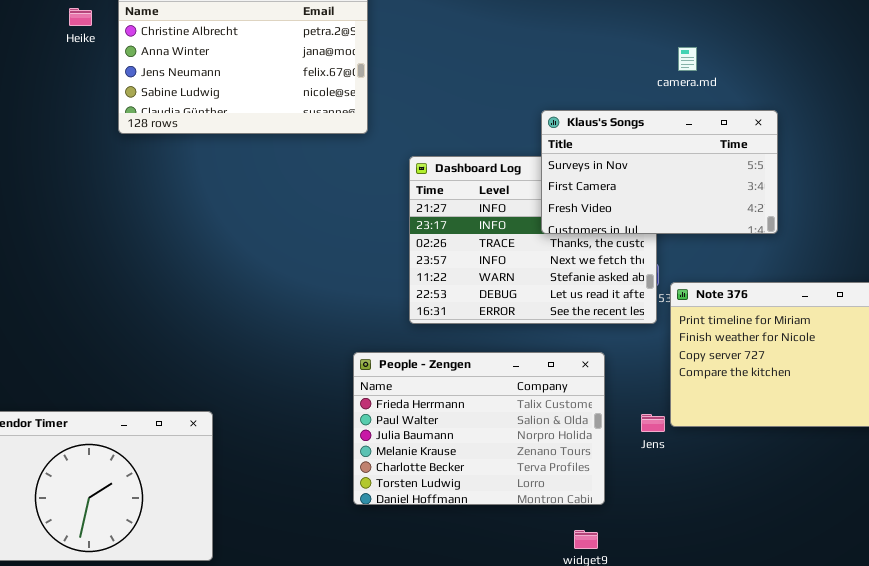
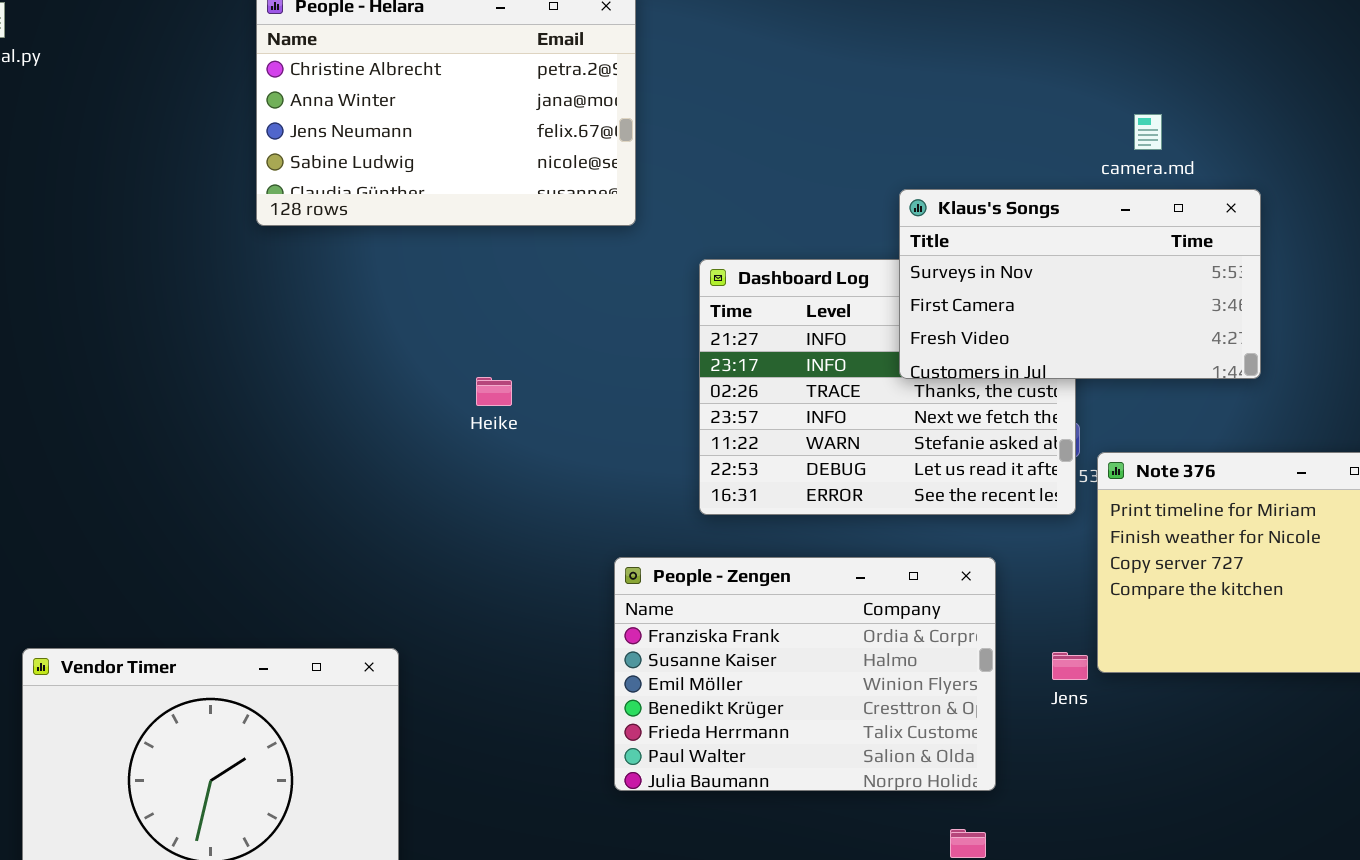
Heike: [69,8,92,26] -> [476,377,512,406], moved
camera.md: [678,47,697,71] -> [1134,114,1162,150], moved
People - Zengen: [353,352,605,505] -> [614,557,996,791], scrolled up 4 rows

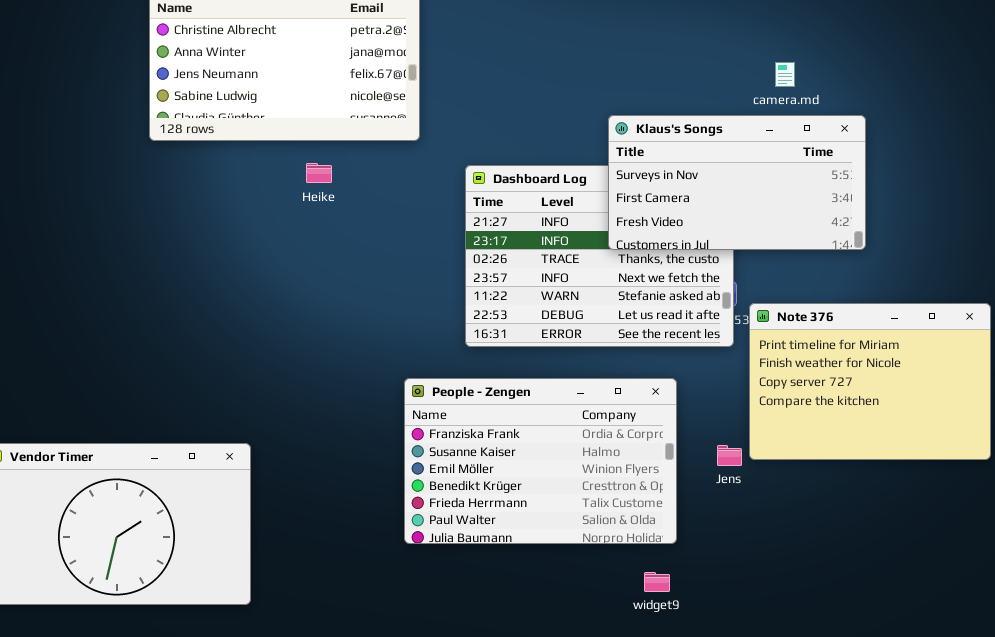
Heike: [476,377,512,406] -> [306,163,332,183], moved

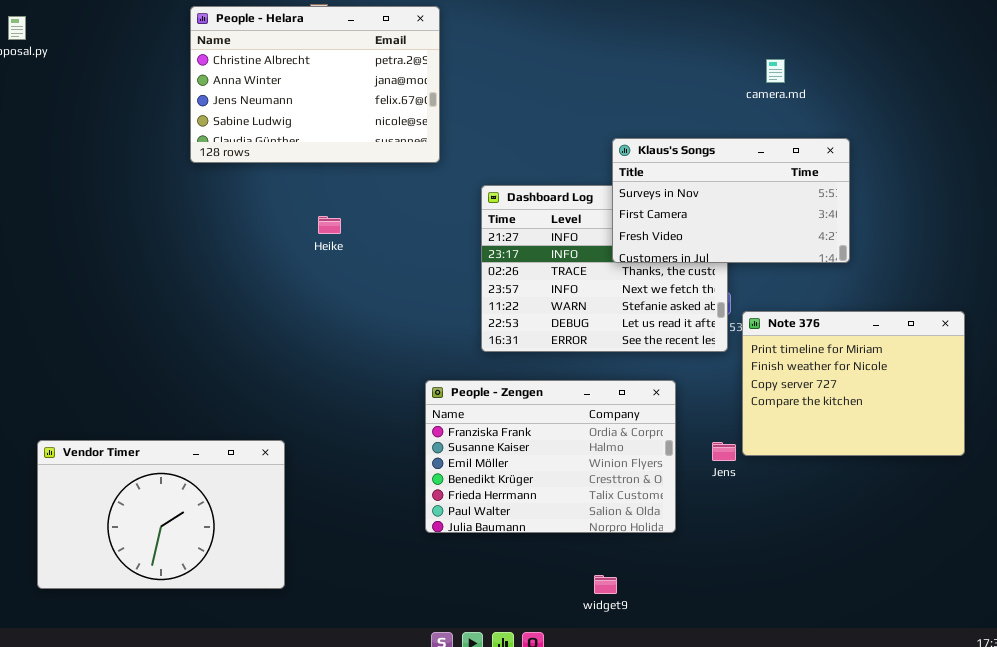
camera.md: [775,62,795,87] -> [766,59,785,83], moved
Heike: [306,163,332,183] -> [318,216,341,234], moved
widget9: [644,572,670,592] -> [594,575,617,594], moved

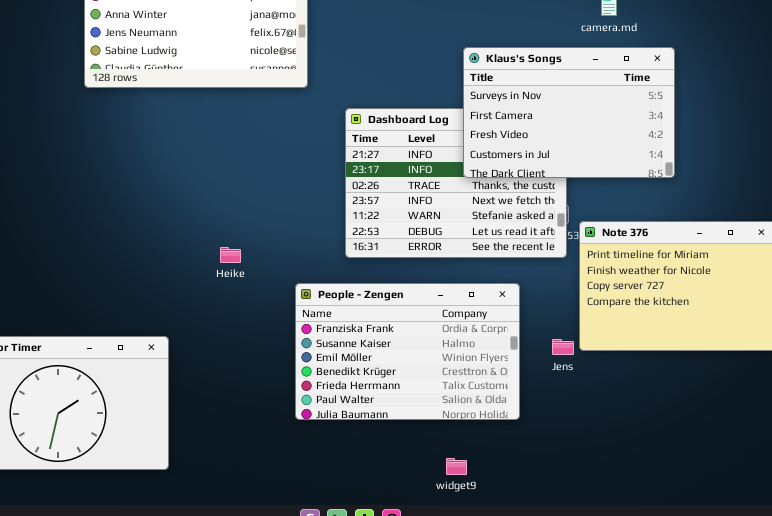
Klaus's Songs: [612,138,850,263] -> [463,47,675,178], resized
Heike: [318,216,341,234] -> [220,247,241,263], moved

